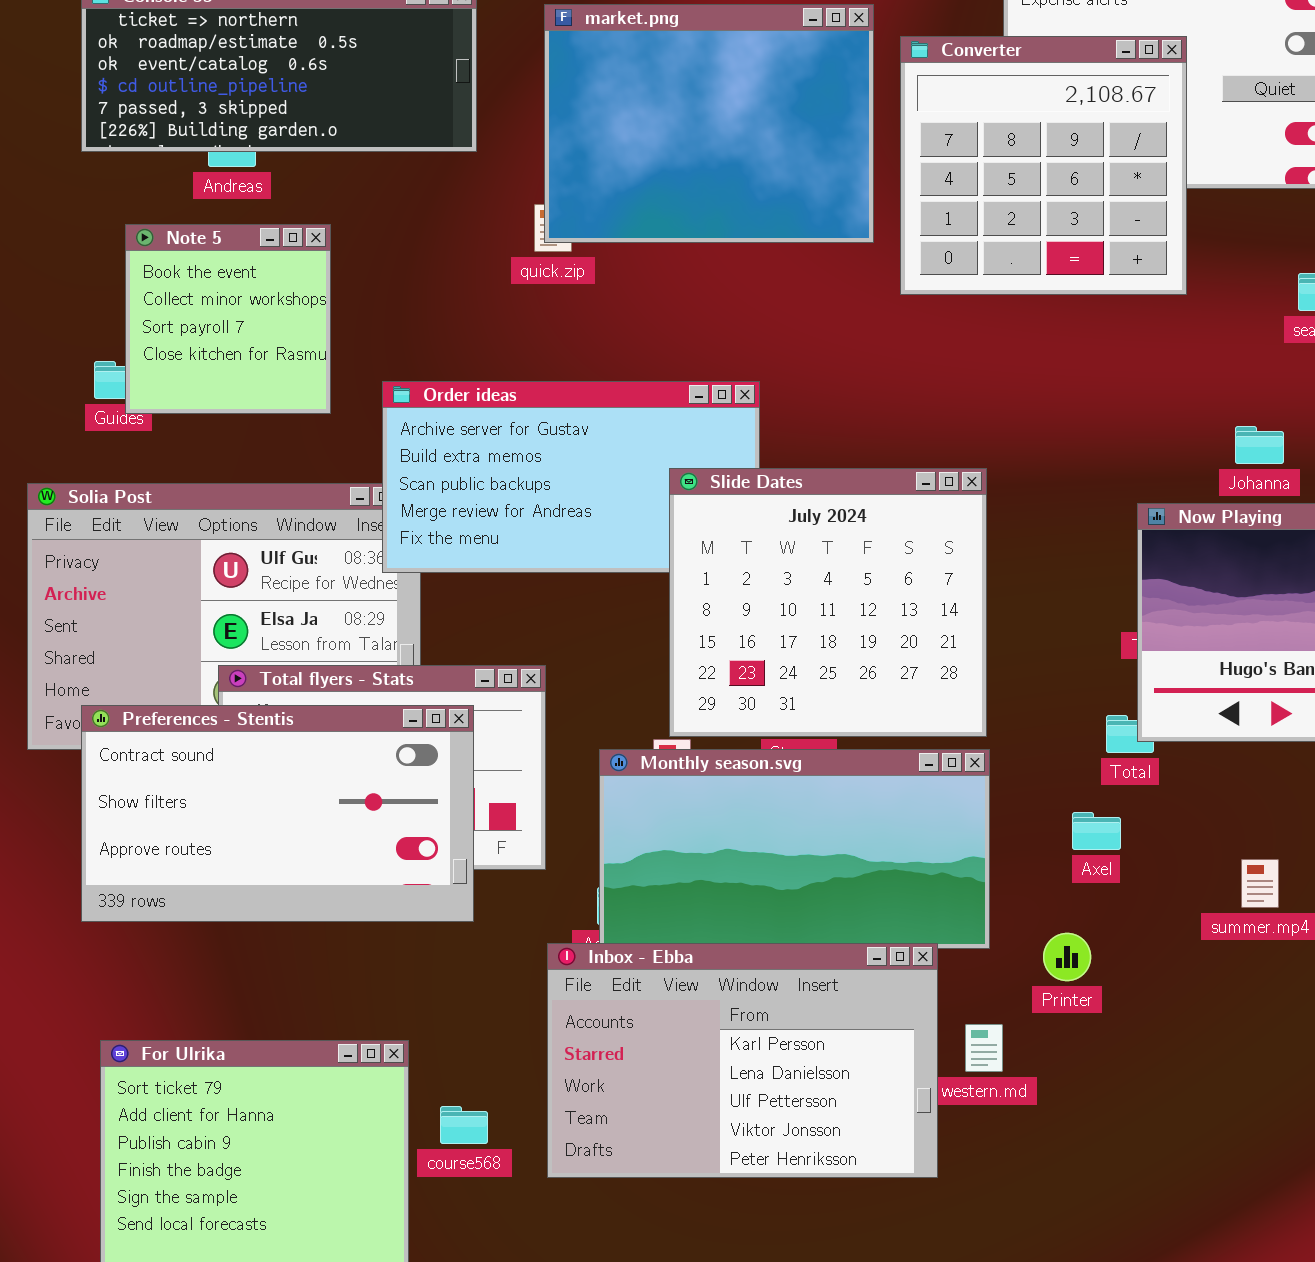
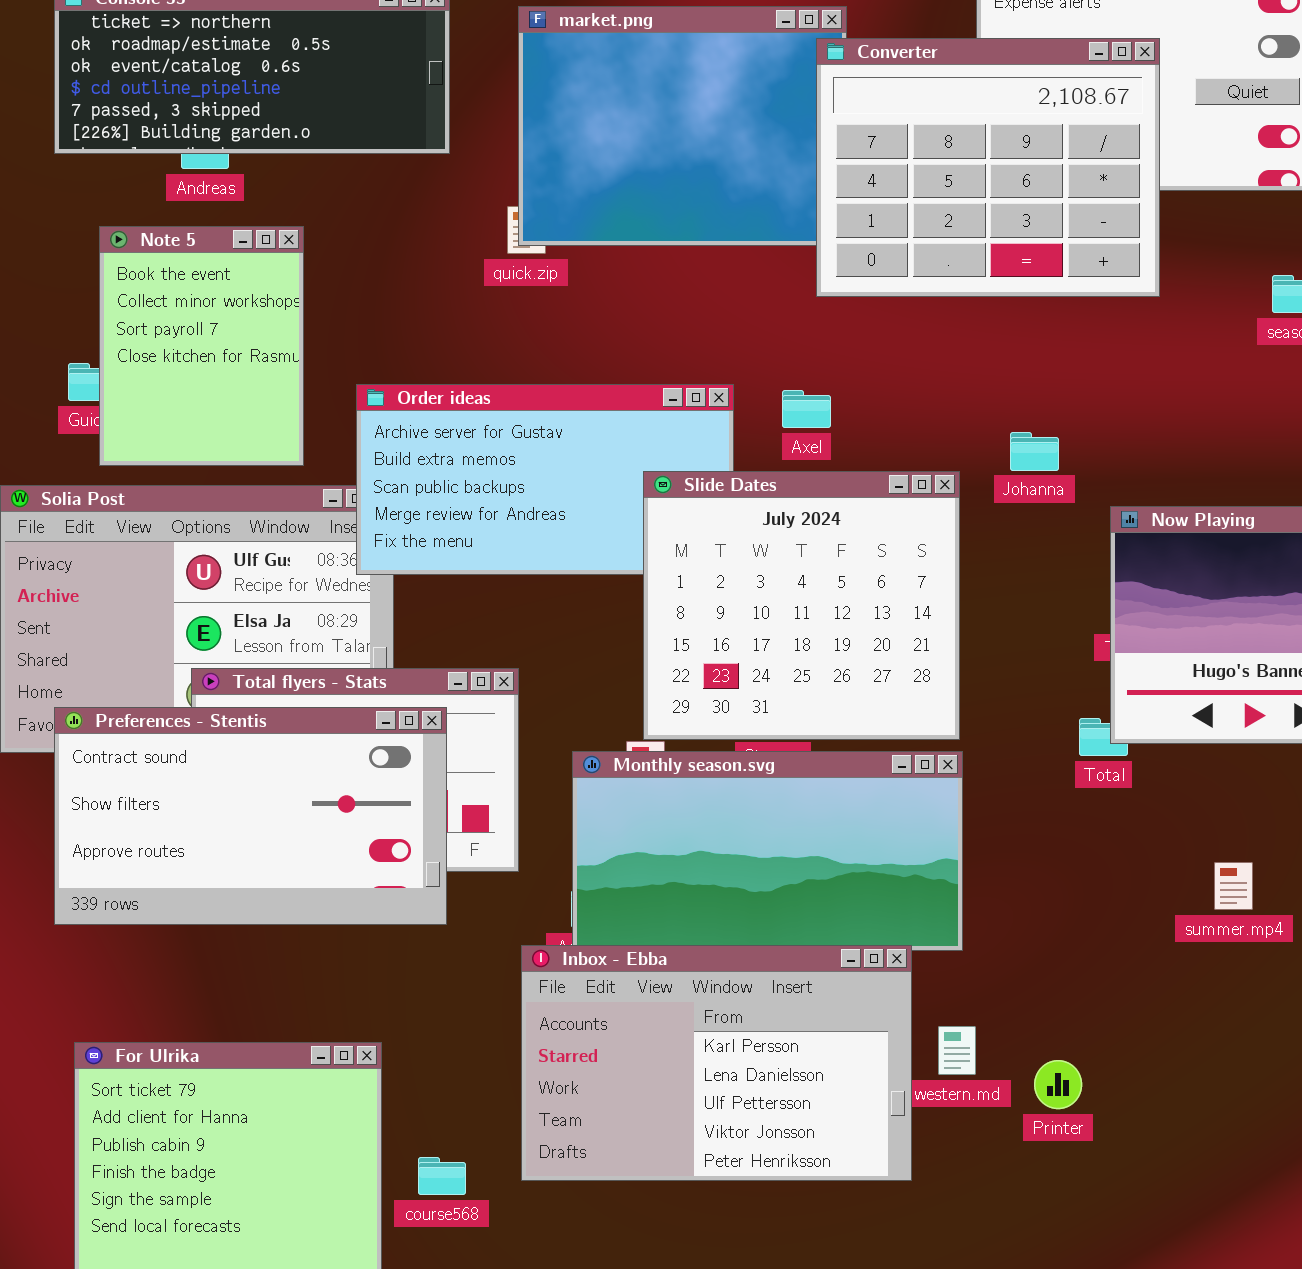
Converter: [900,36,1187,295] -> [816,38,1160,297], resized
Note 5: [125,224,331,414] -> [99,226,304,466], resized
Johanna: [1235,426,1284,464] -> [1010,432,1059,471], moved
Axel: [1072,812,1121,850] -> [782,390,831,428], moved
Printer: [1043,933,1091,981] -> [1034,1060,1082,1109], moved
course568: [440,1106,488,1144] -> [418,1157,466,1195], moved

